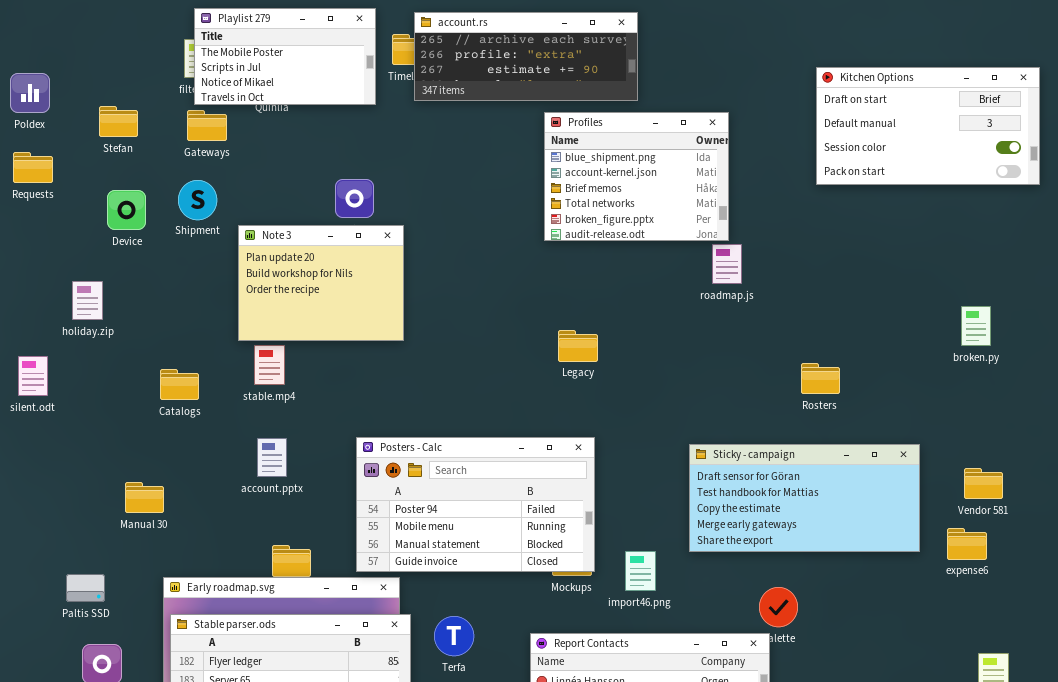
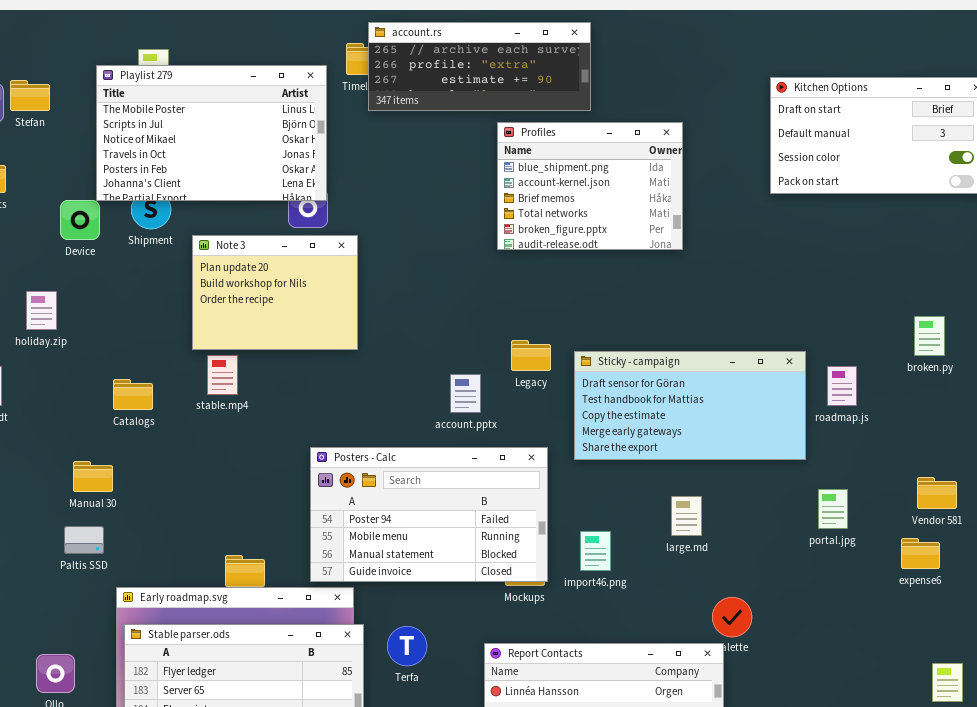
Playlist 279: [194,8,376,105] -> [96,65,327,201], moved, resized
Stefan: [99,106,138,137] -> [10,80,50,111], moved
roadmap.js: [712,244,742,284] -> [827,366,857,406], moved
account.pptx: [257,438,287,477] -> [450,374,481,413], moved
Sticky - campaign: [689,444,920,552] -> [574,351,806,460], moved
Manual 30: [125,482,164,513] -> [73,461,113,492], moved
import46.png: [625,551,656,591] -> [580,531,611,571], moved
Paltis SSD: [66,574,105,602] -> [64,526,104,554], moved

